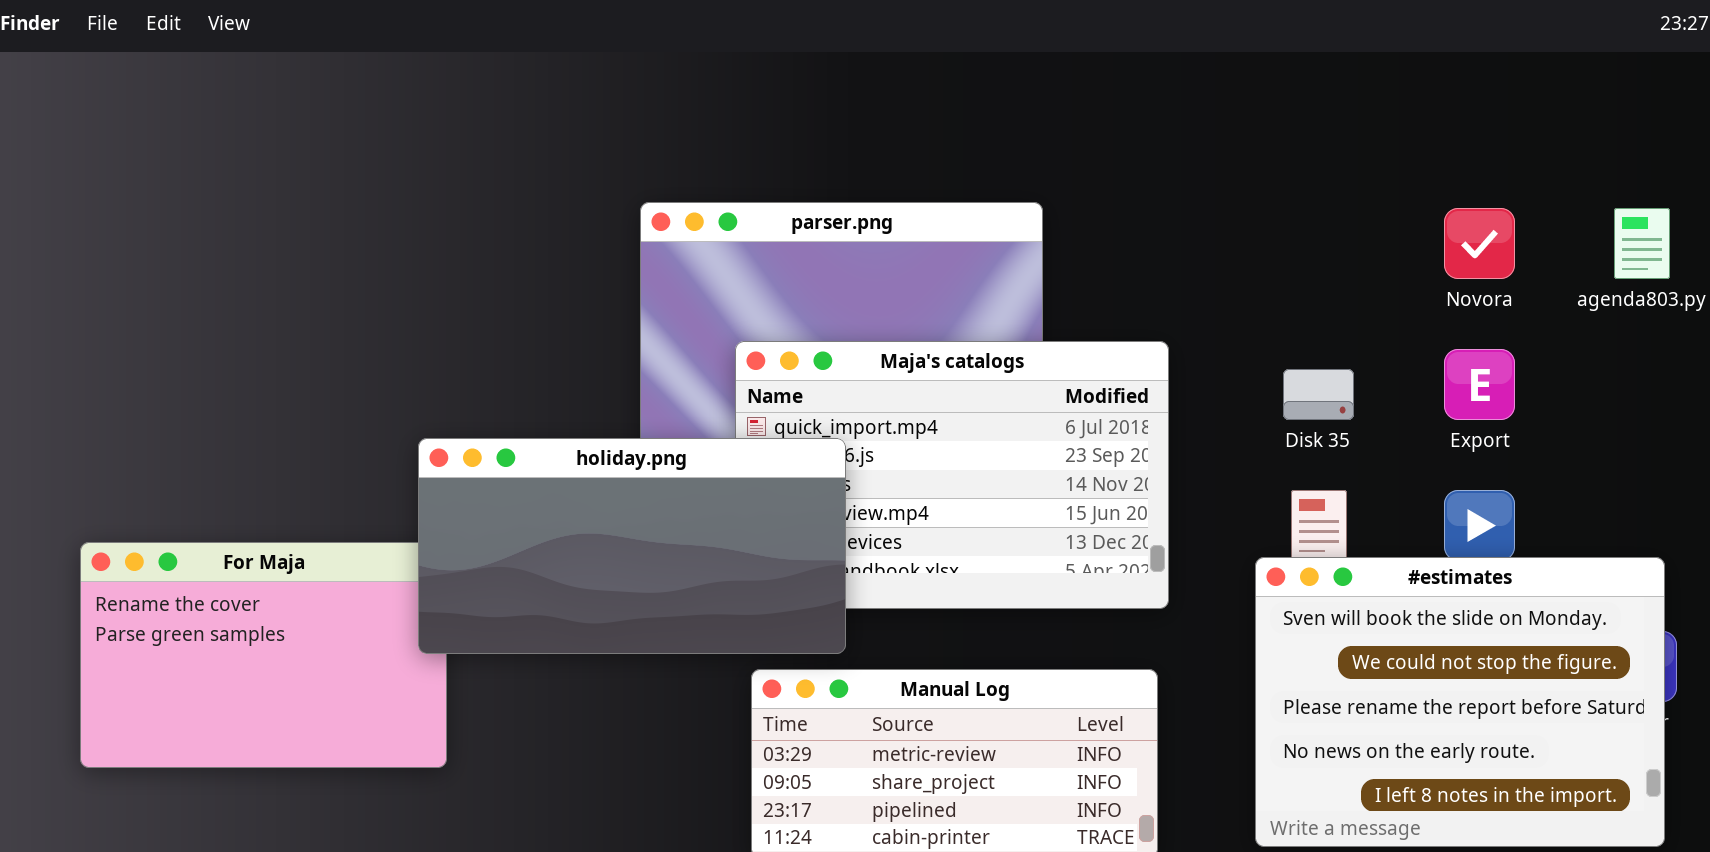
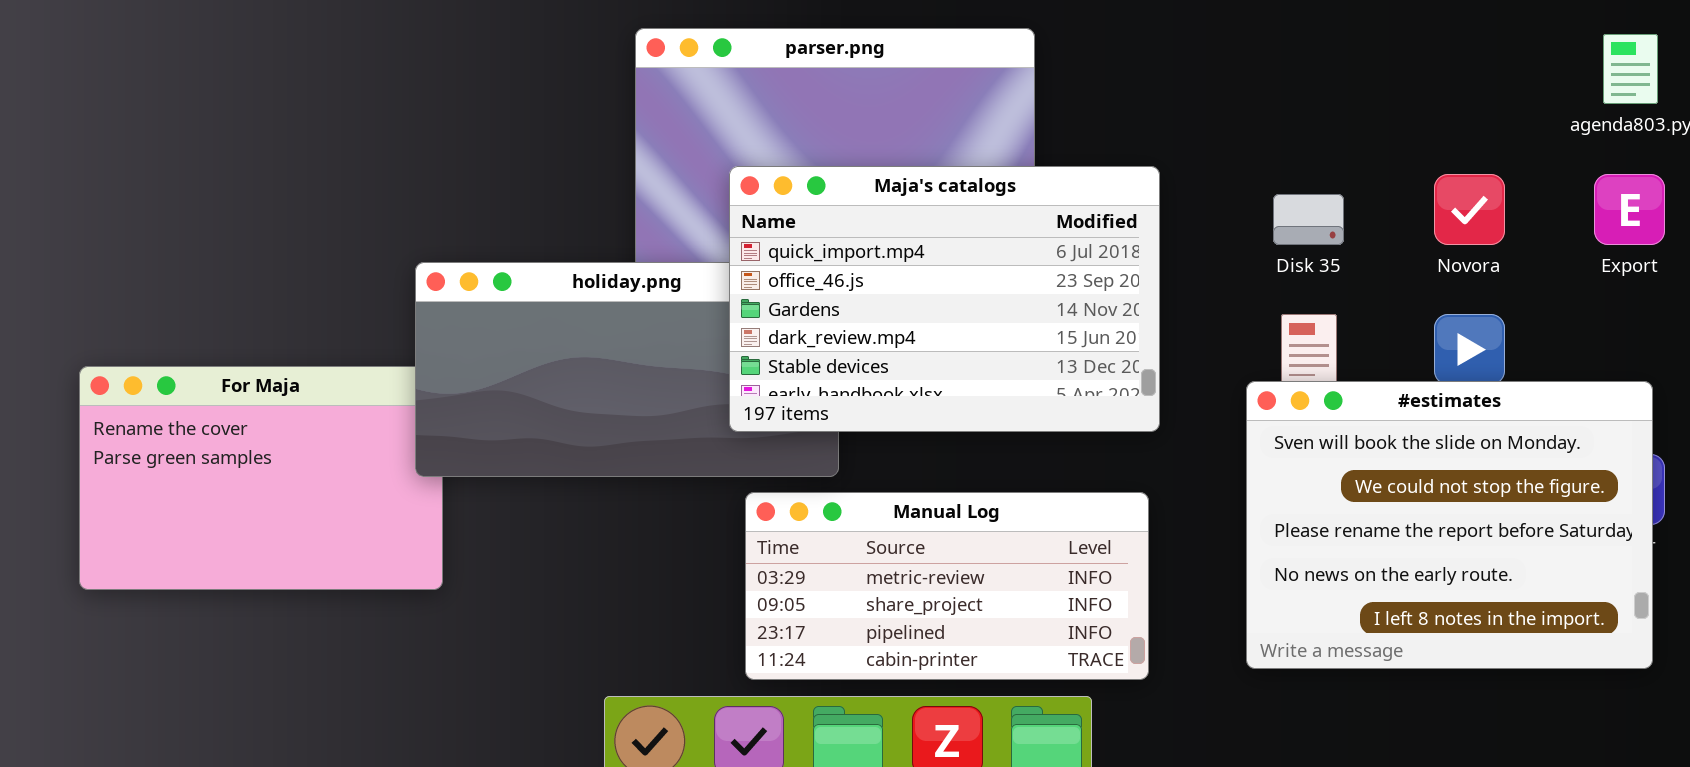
Novora: [1444,208,1515,279] -> [1434,174,1505,245], moved
Maja's catalogs: [735,341,1169,609] -> [729,166,1160,432], raised
Export: [1444,349,1515,420] -> [1594,174,1665,245], moved

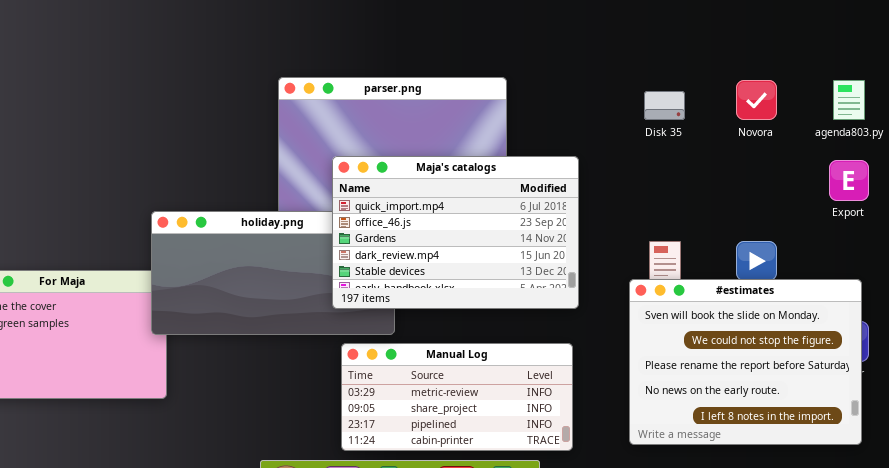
Novora: [1434,174,1505,245] -> [736,80,777,120], moved
Disk 35: [1273,194,1344,245] -> [644,91,685,120], moved

